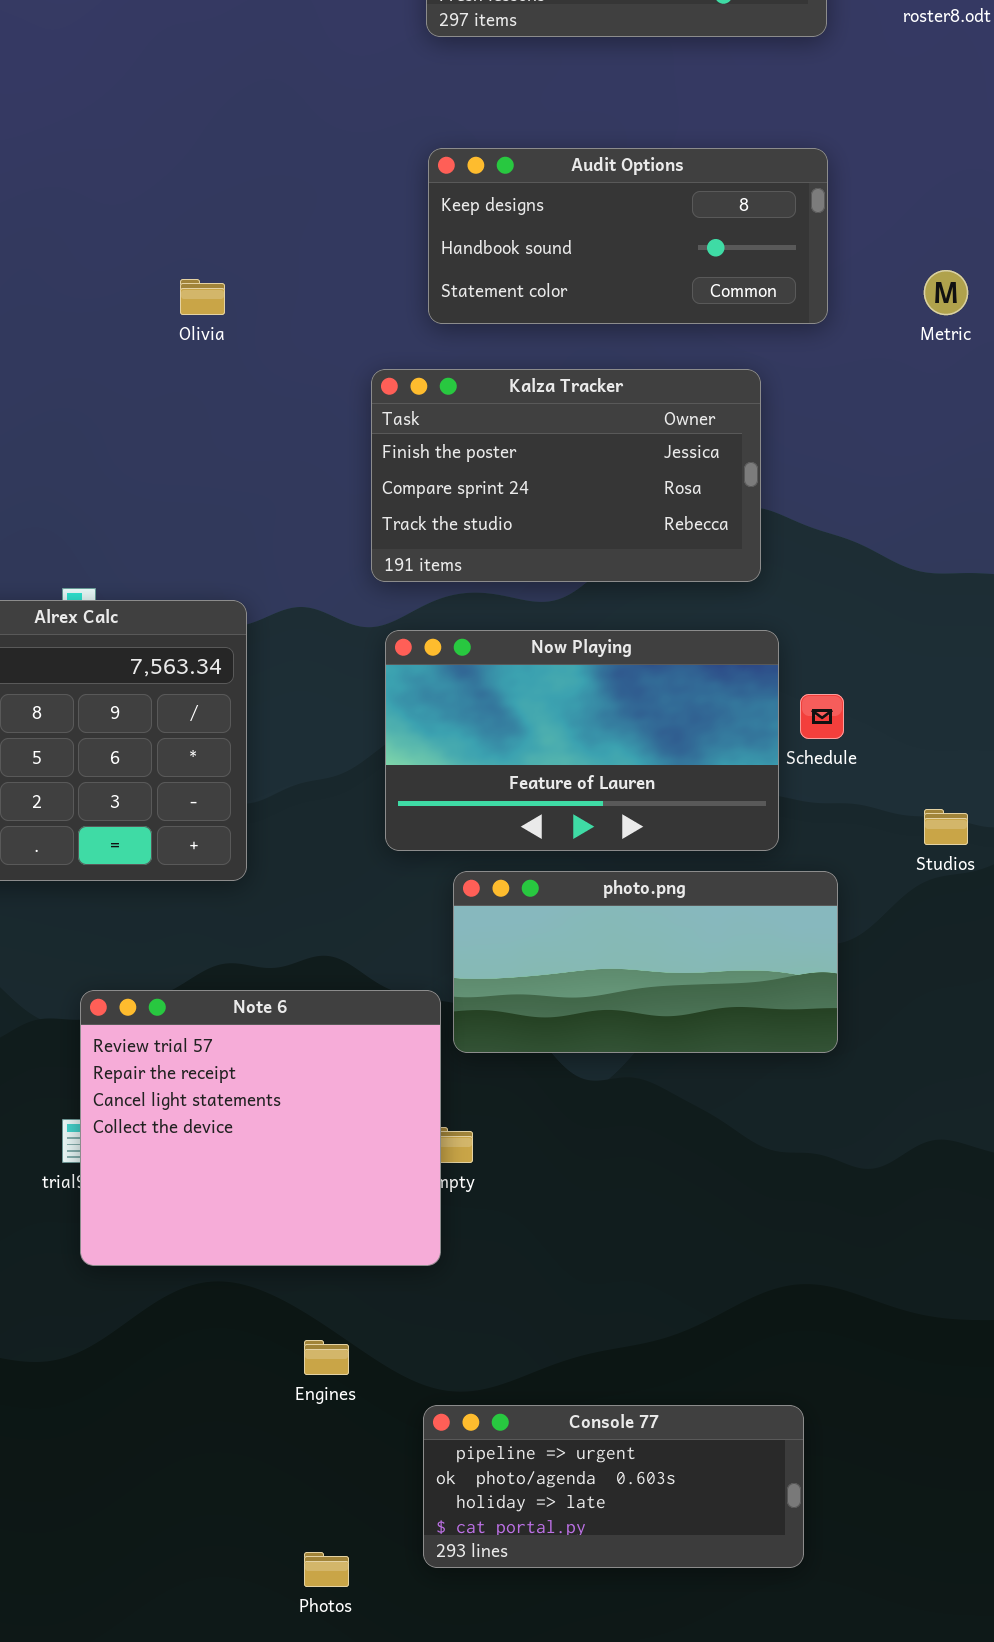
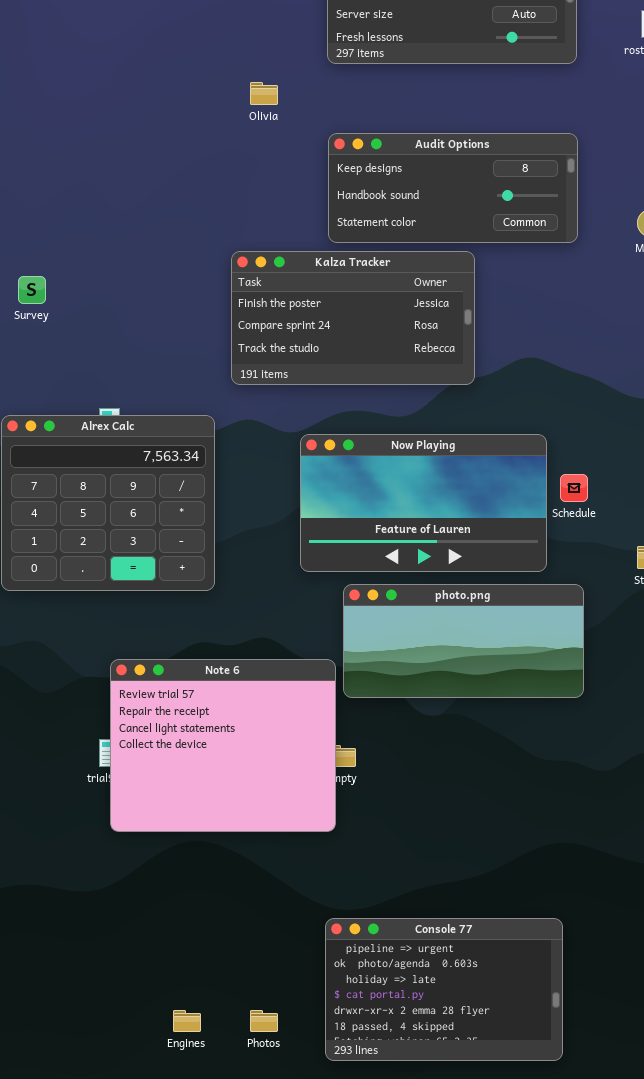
Olivia: [180,279,225,315] -> [250,82,278,105], moved
Kalza Tracker: [371,369,761,582] -> [231,251,475,385], moved
Engines: [304,1340,349,1375] -> [173,1010,201,1032], moved
Console 77: [423,1405,804,1568] -> [325,918,563,1061], resized

